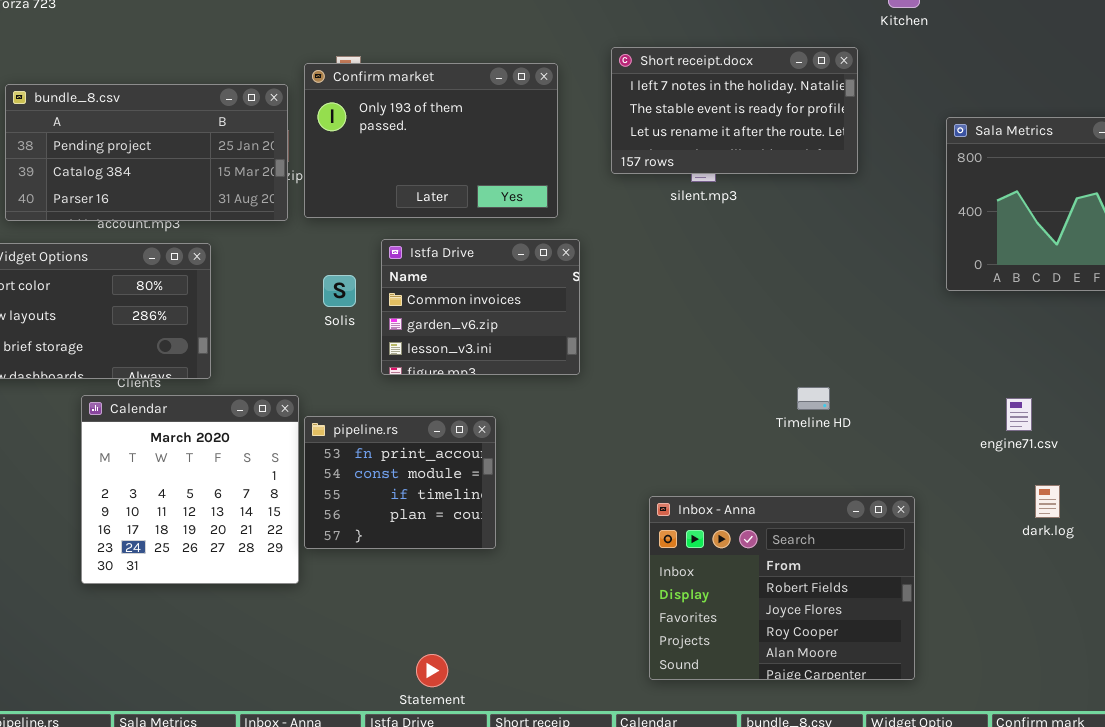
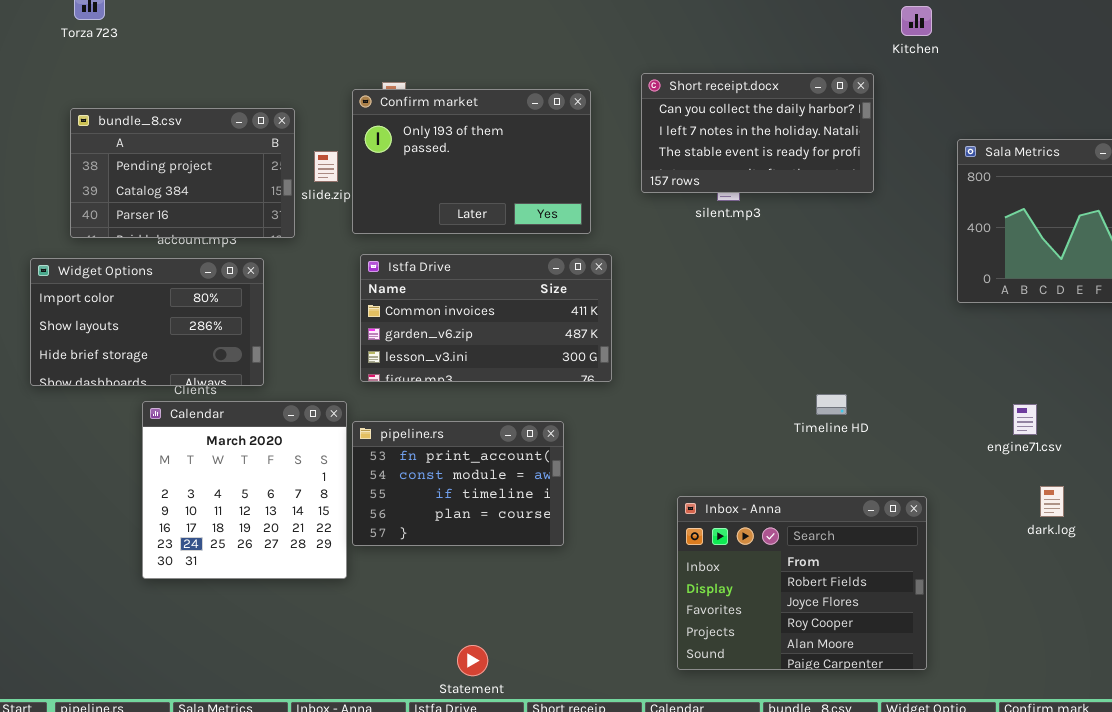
Short receipt.docx: [611,47,858,174] -> [641,73,874,193], scrolled up 1 row
bundle_8.csv: [5,84,288,221] -> [70,108,295,238], resized
Istfa Drive: [381,239,580,375] -> [360,254,612,382], resized
pipeline.rs: [304,416,496,549] -> [352,421,564,546], resized

